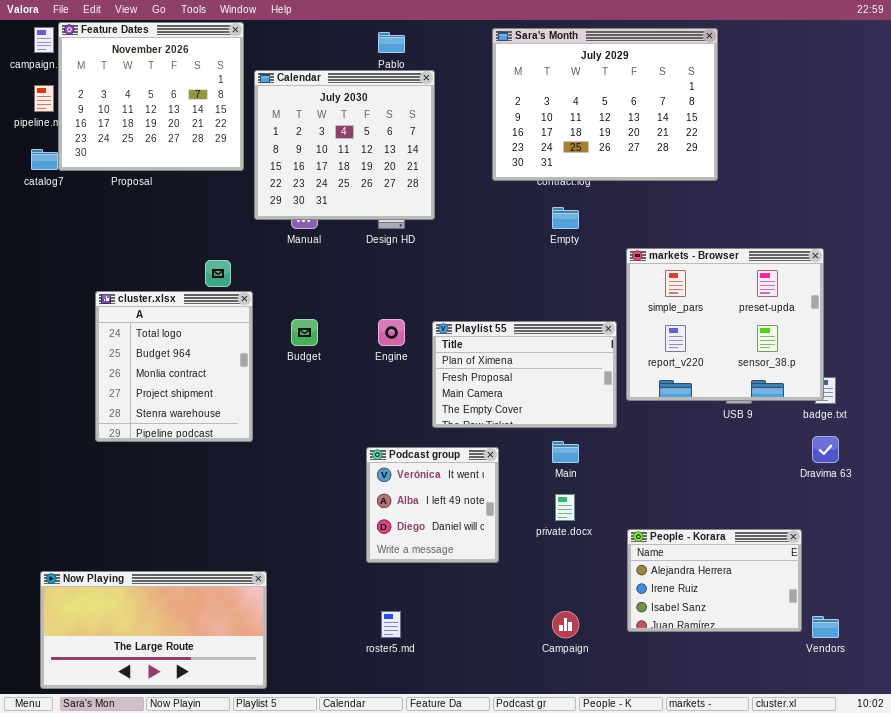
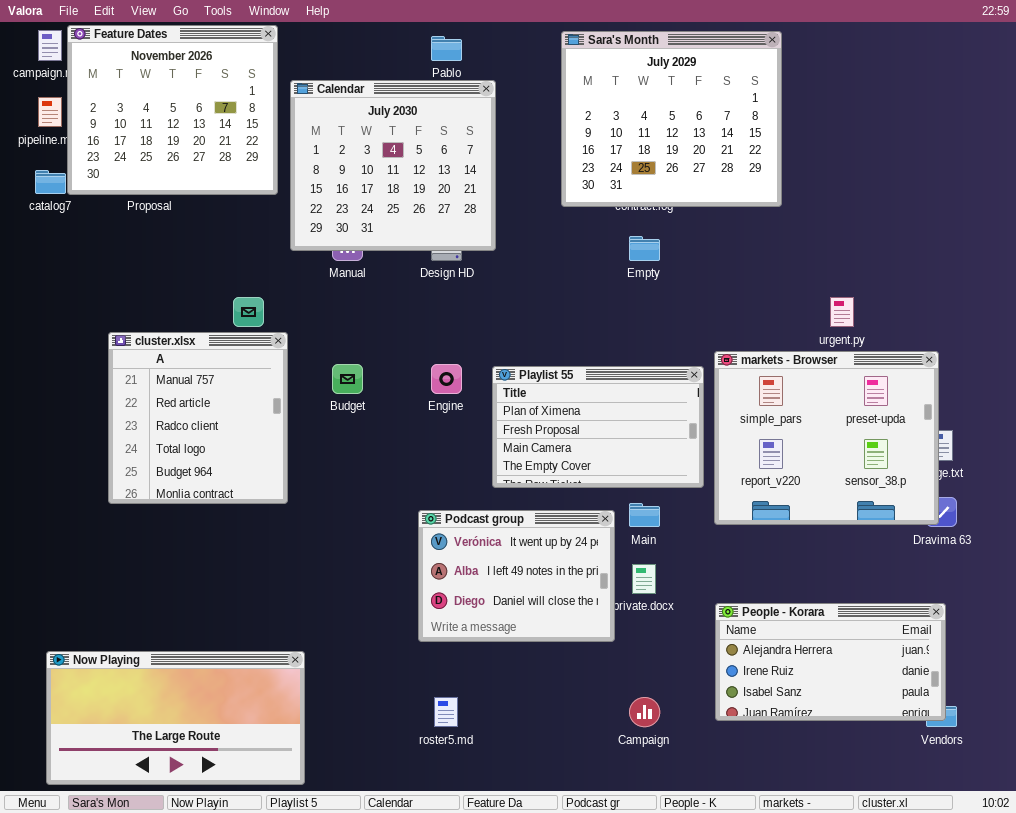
Sara's Month: [492,28,718,181] -> [561,31,782,207], resized
markets - Browser: [626,248,824,401] -> [714,351,939,525], moved
cluster.xlsx: [95,291,253,442] -> [108,332,288,504], scrolled up 3 rows
Podcast group: [366,447,499,563] -> [418,510,615,642], resized
People - Korara: [627,529,802,632] -> [715,603,946,721], resized

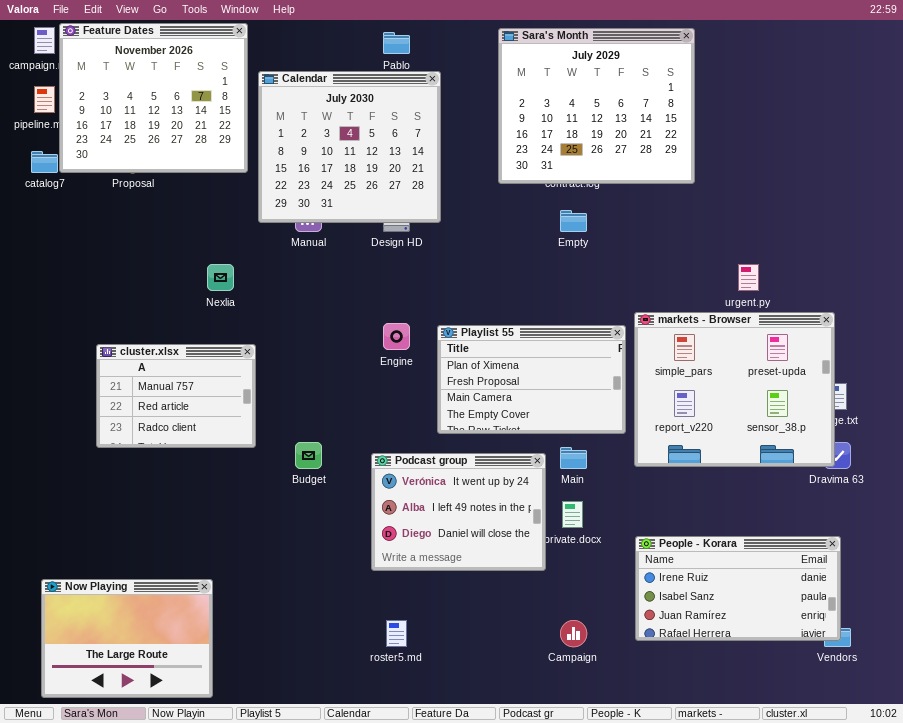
cluster.xlsx: [108,332,288,504] -> [96,344,256,448], resized
Budget: [332,364,363,394] -> [295,442,322,469], moved
People - Korara: [715,603,946,721] -> [635,536,841,641], scrolled down 1 row
Now Playing: [46,651,305,785] -> [41,579,213,698], resized

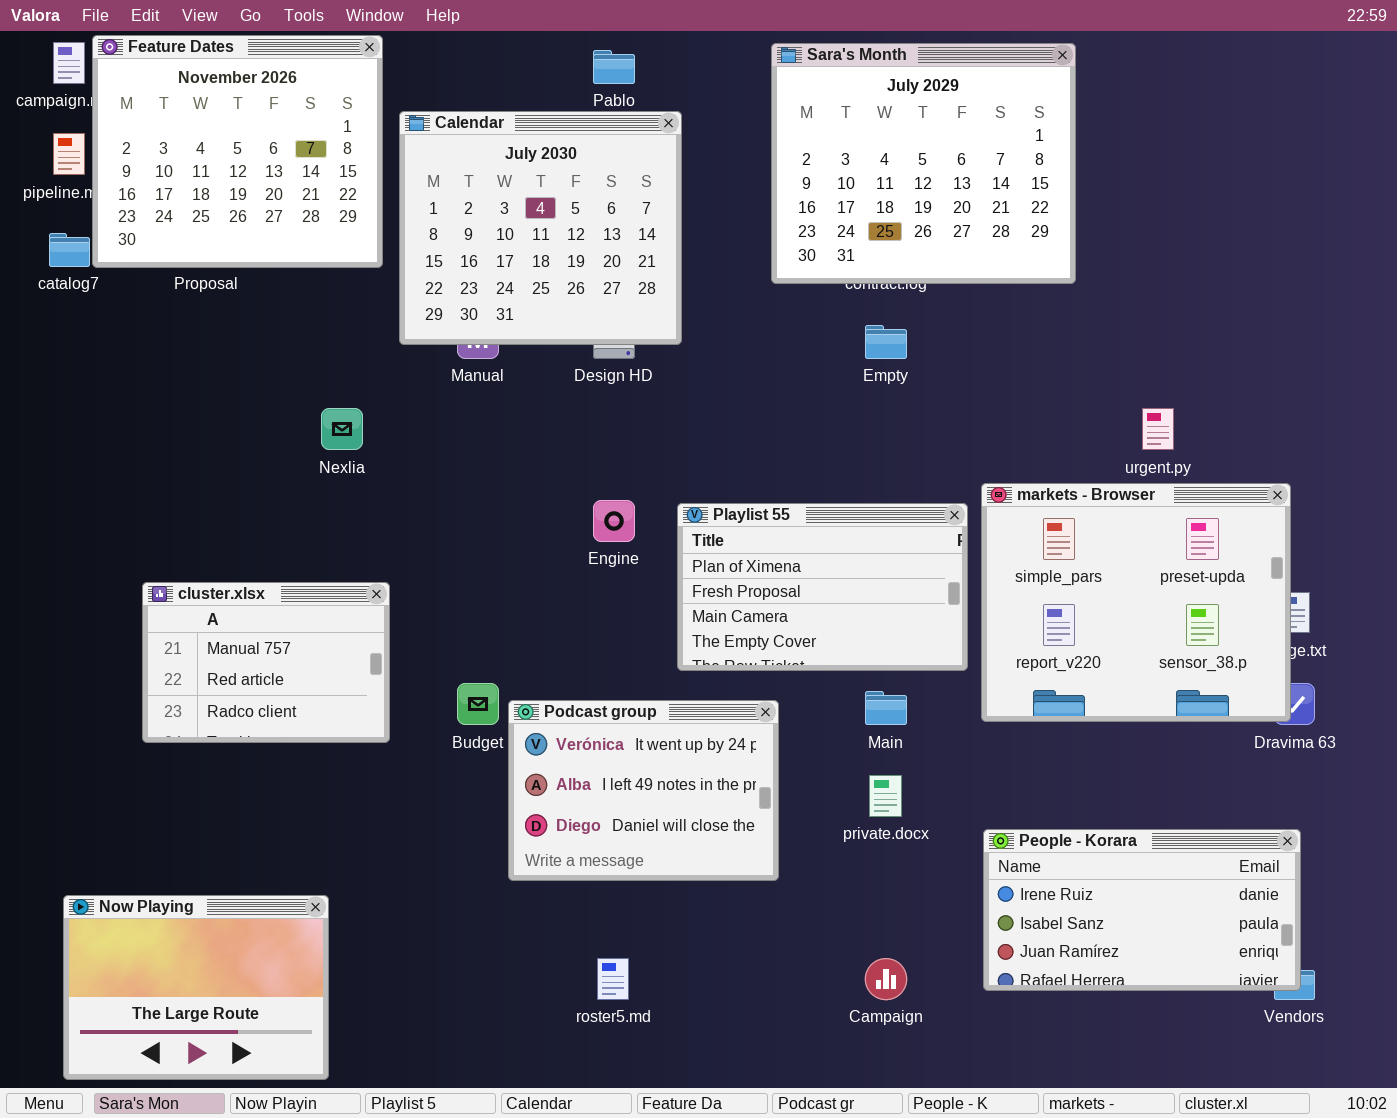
cluster.xlsx: [96,344,256,448] -> [142,582,390,743], moved
Podcast group: [371,453,546,571] -> [508,700,779,881], moved

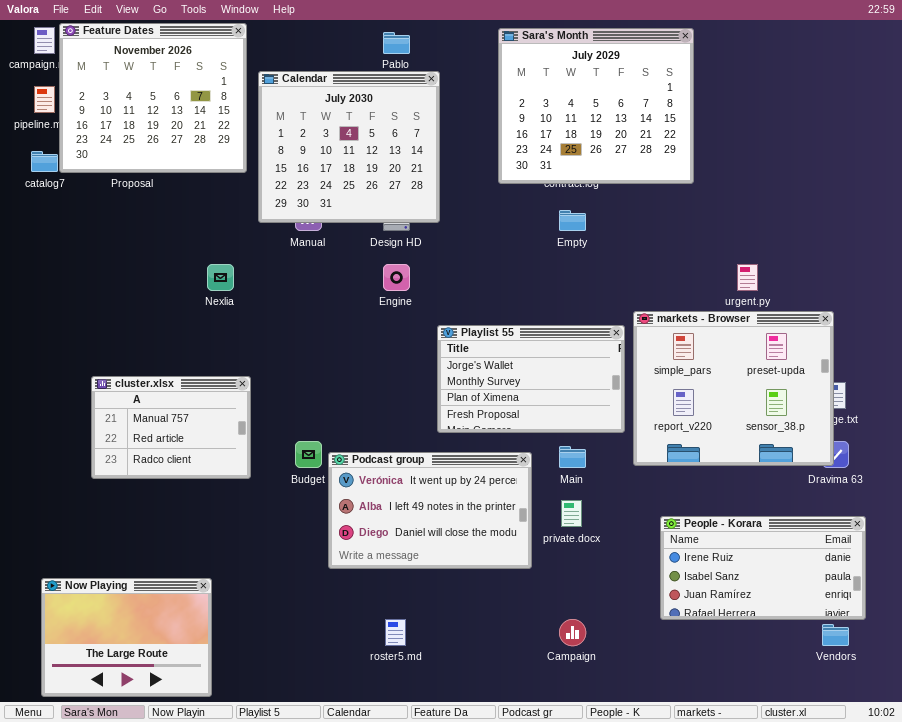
Engine: [593,500,635,542] -> [383,264,410,291], moved
Playlist 55: [677,503,968,671] -> [437,325,625,433], scrolled up 2 rows
Podcast group: [508,700,779,881] -> [328,452,532,569], resized
People - Korara: [983,829,1301,991] -> [660,516,866,620], moved

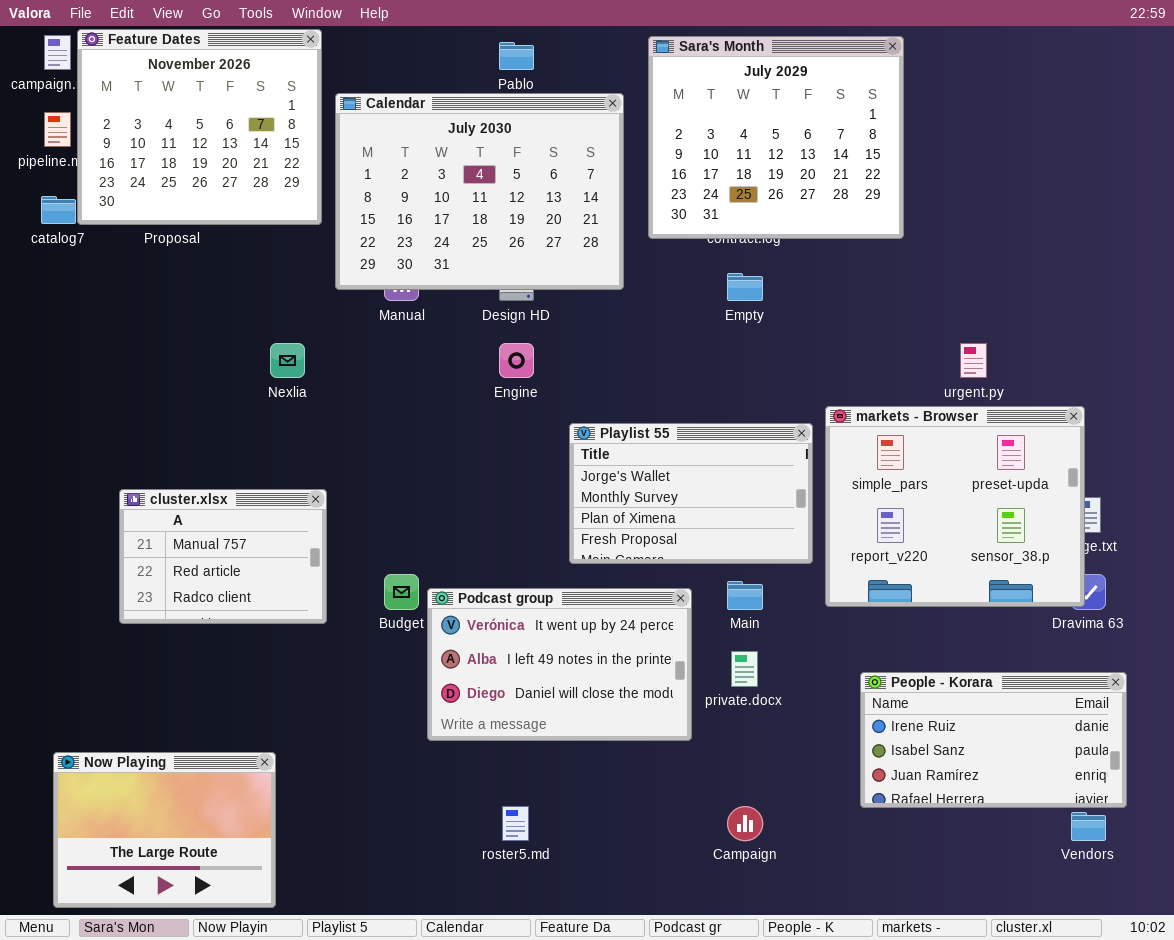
Calendar: [258,71,440,223] -> [335,93,624,290], resized

